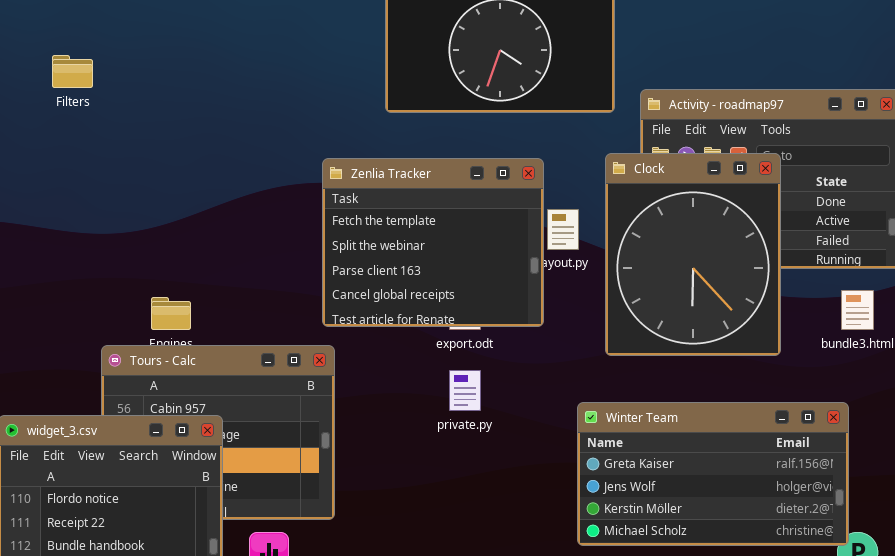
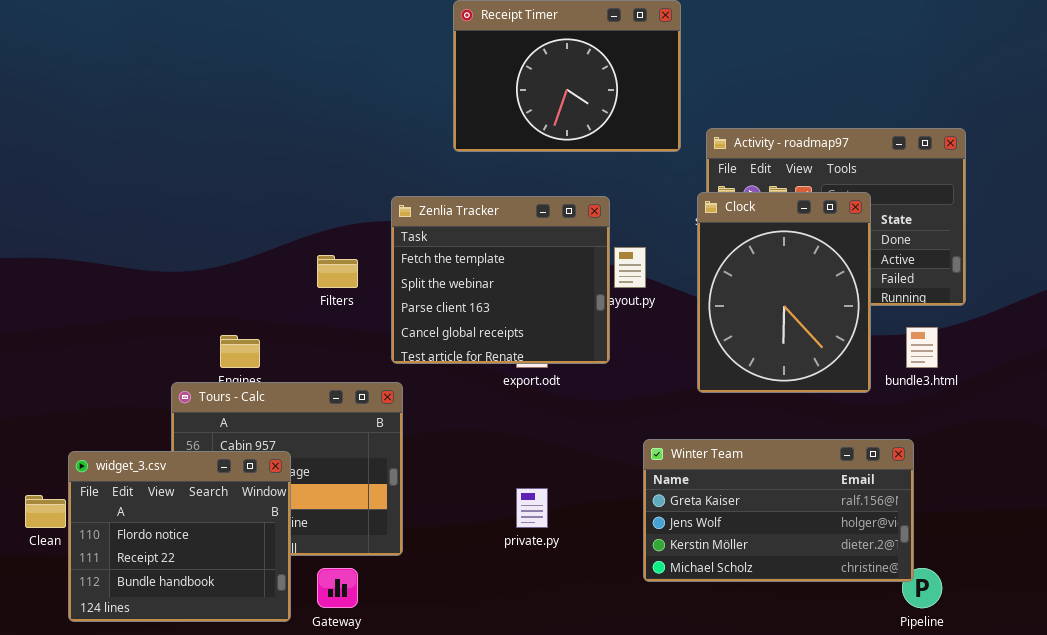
Filters: [52,55,93,88] -> [317,255,358,288], moved
Clock: [605,153,781,356] -> [697,192,871,393], moved
private.py: [449,370,481,411] -> [516,488,548,528], moved

